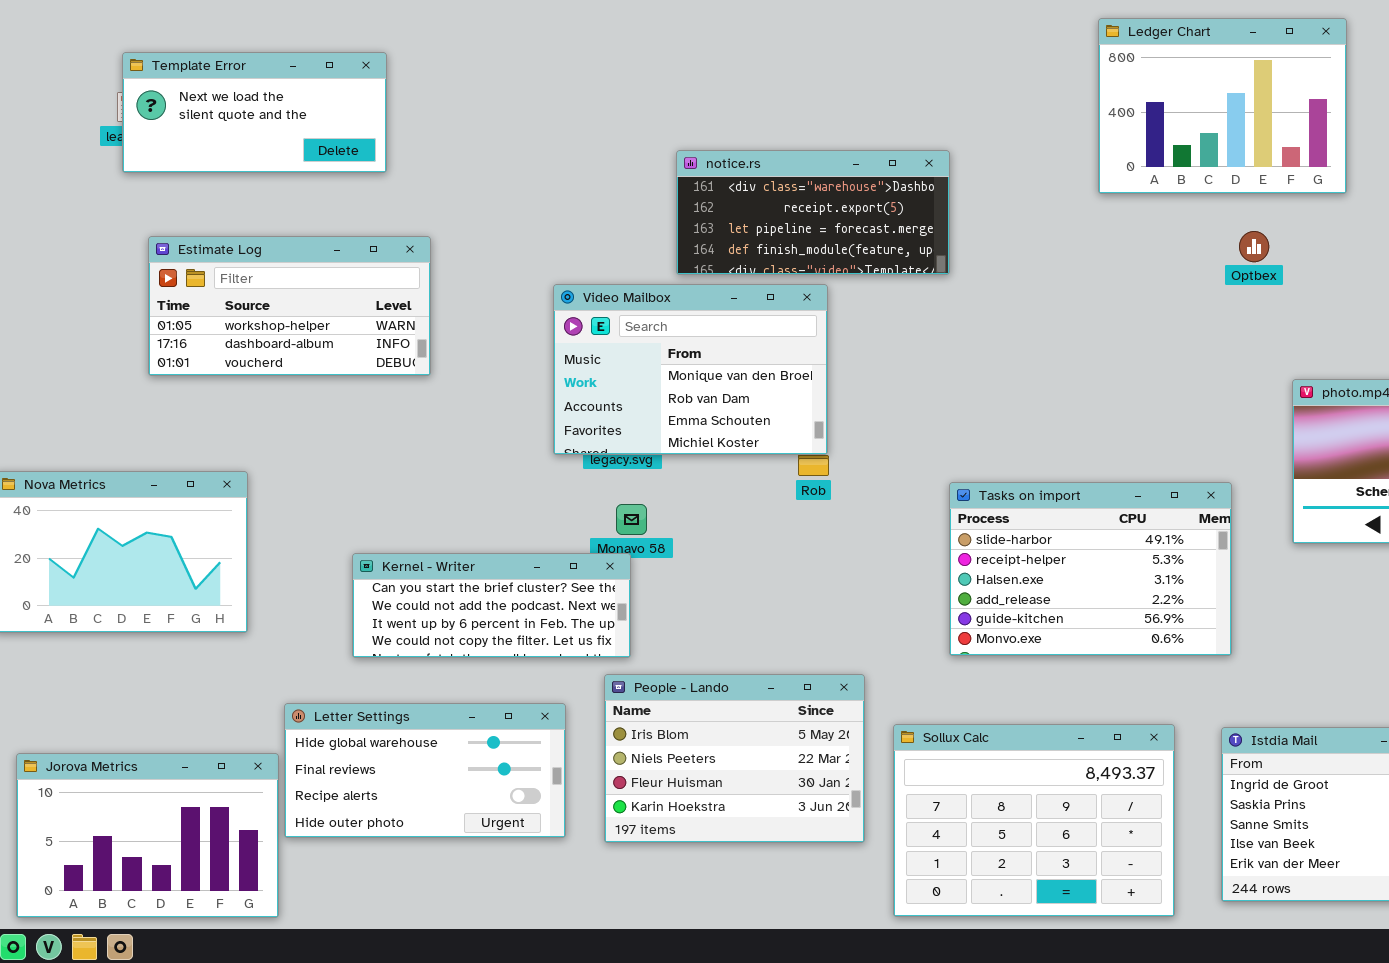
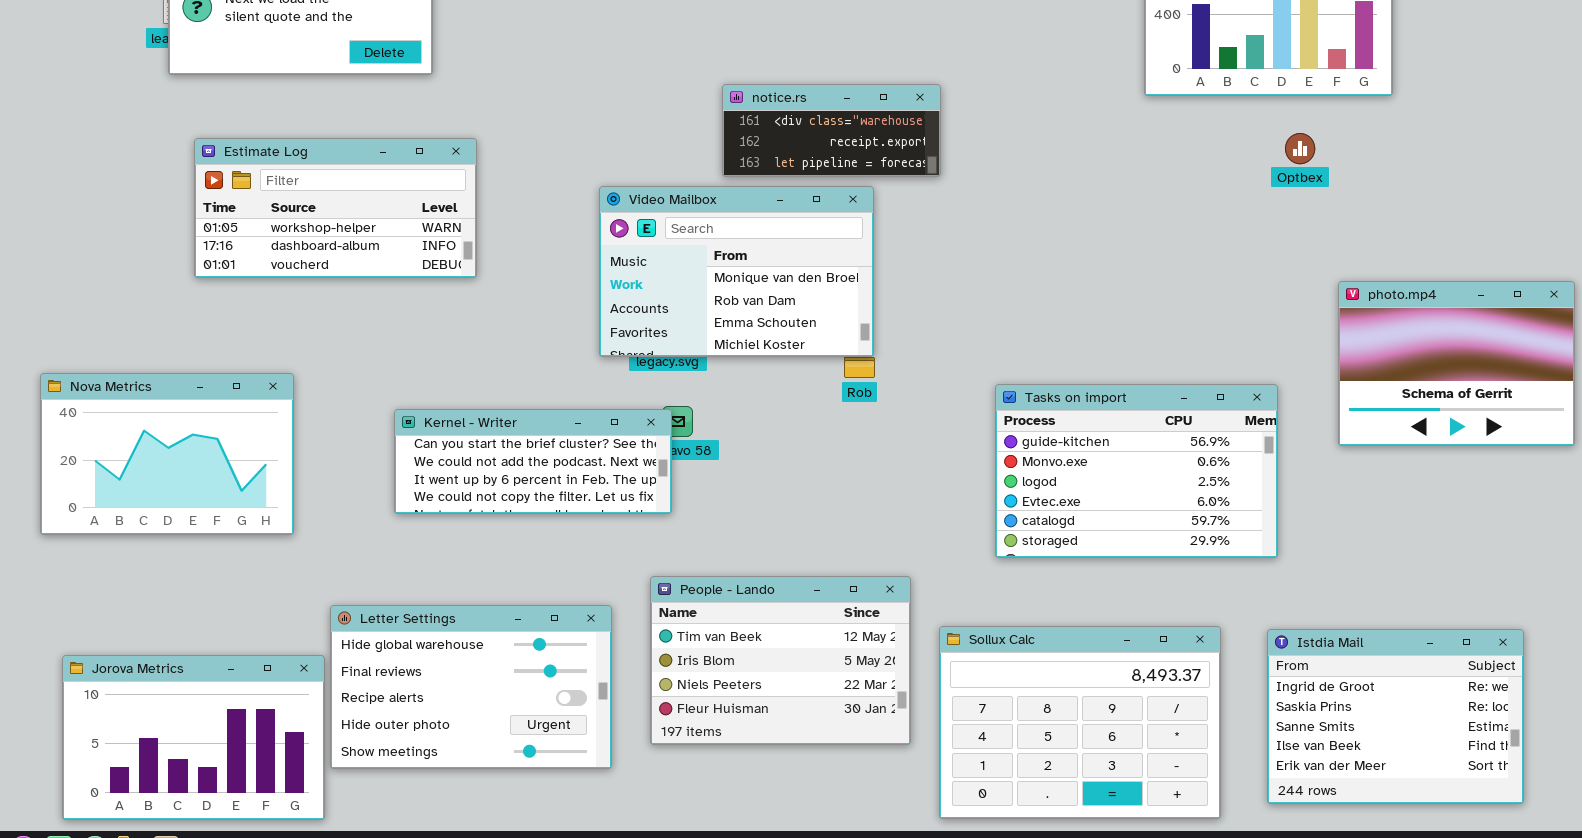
notice.rs: [676,150,950,275] -> [722,84,941,177], resized
Tasks on import: [949,482,1232,656] -> [995,384,1278,558], scrolled down 4 rows
Kernel - Writer: [352,553,631,658] -> [394,409,672,514], moved
People - Lando: [604,674,865,843] -> [650,576,911,745], scrolled up 1 row
Letter Settings: [284,703,566,838] -> [330,605,612,769], resized

